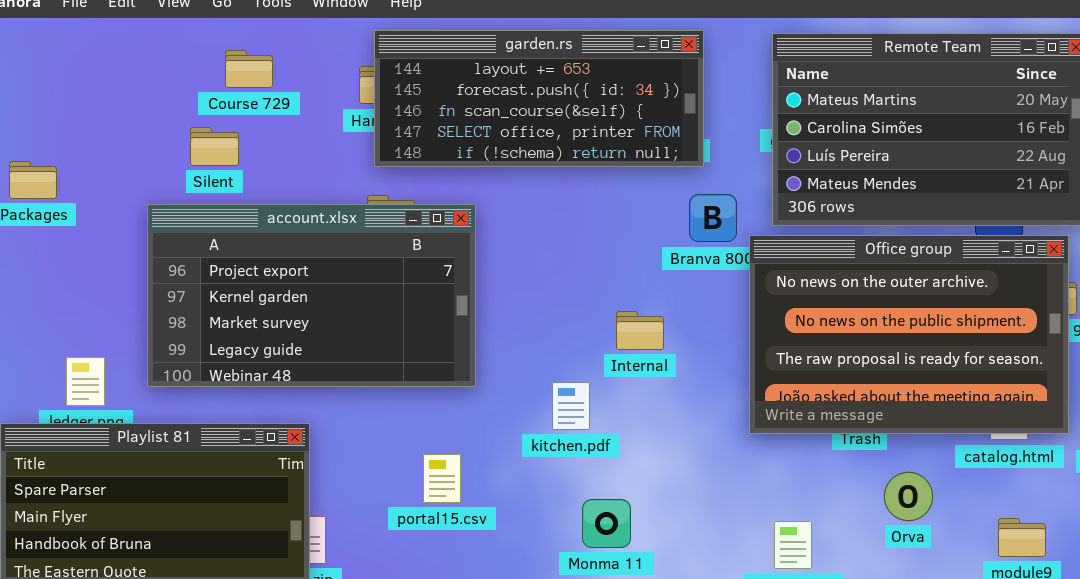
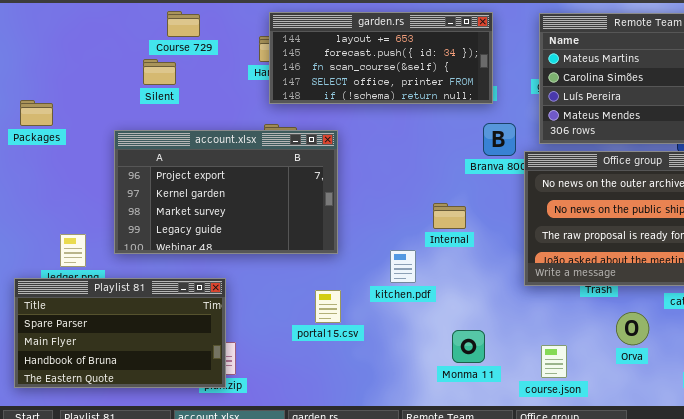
Course 729: [225,50,273,88] -> [167,11,200,37], moved
Silent: [190,127,239,166] -> [143,59,176,85], moved
portal15.csv: [423,454,461,503] -> [315,290,341,323], moved
Monma 11: [582,499,631,548] -> [452,330,485,363], moved

